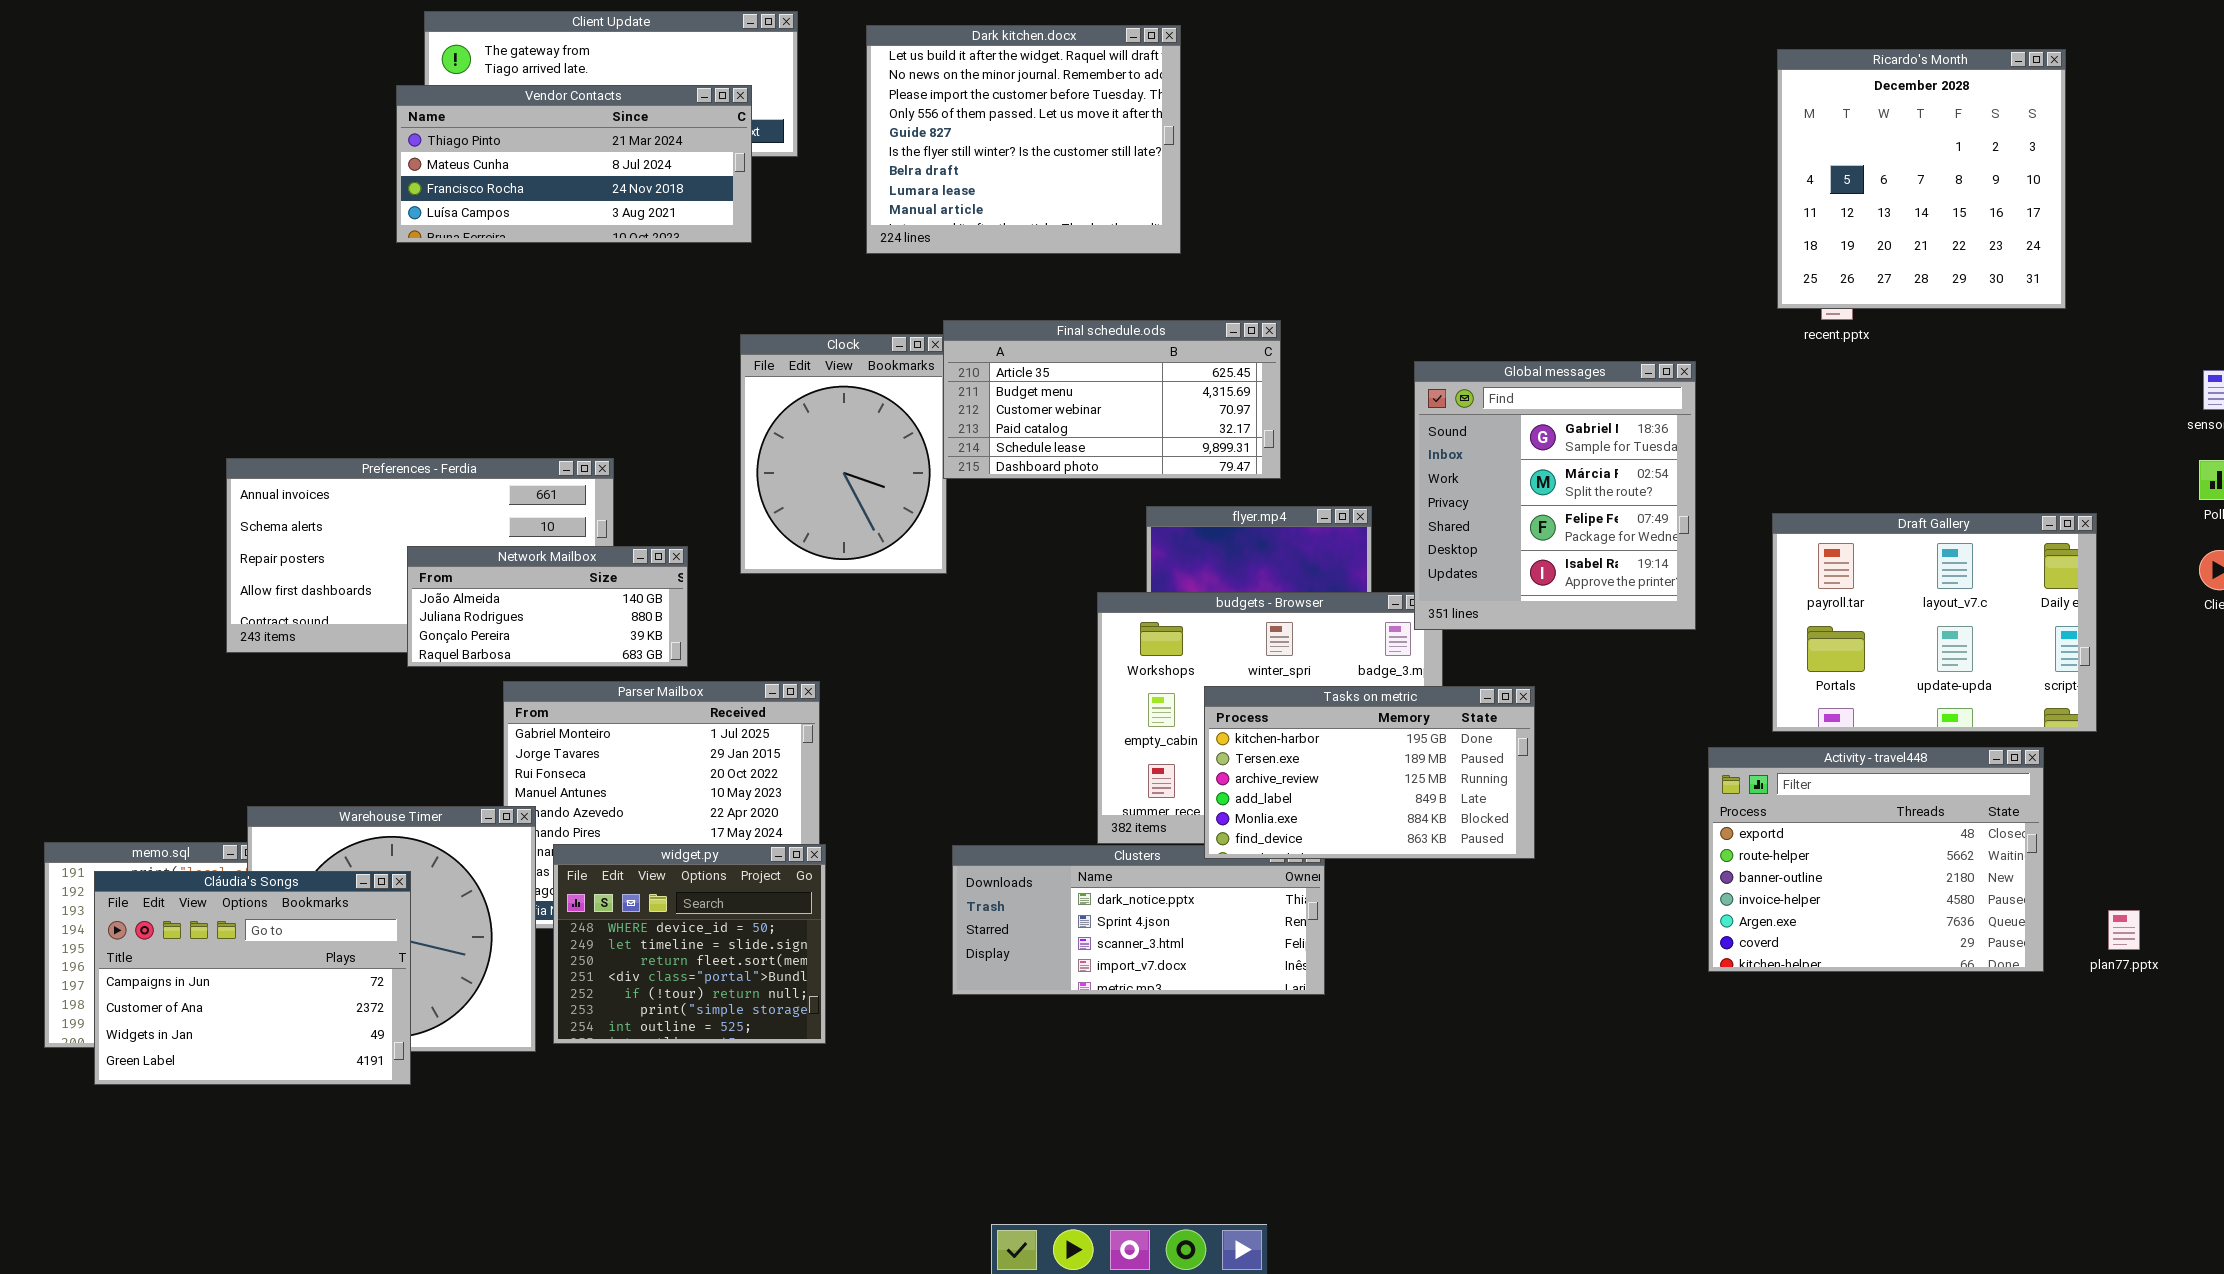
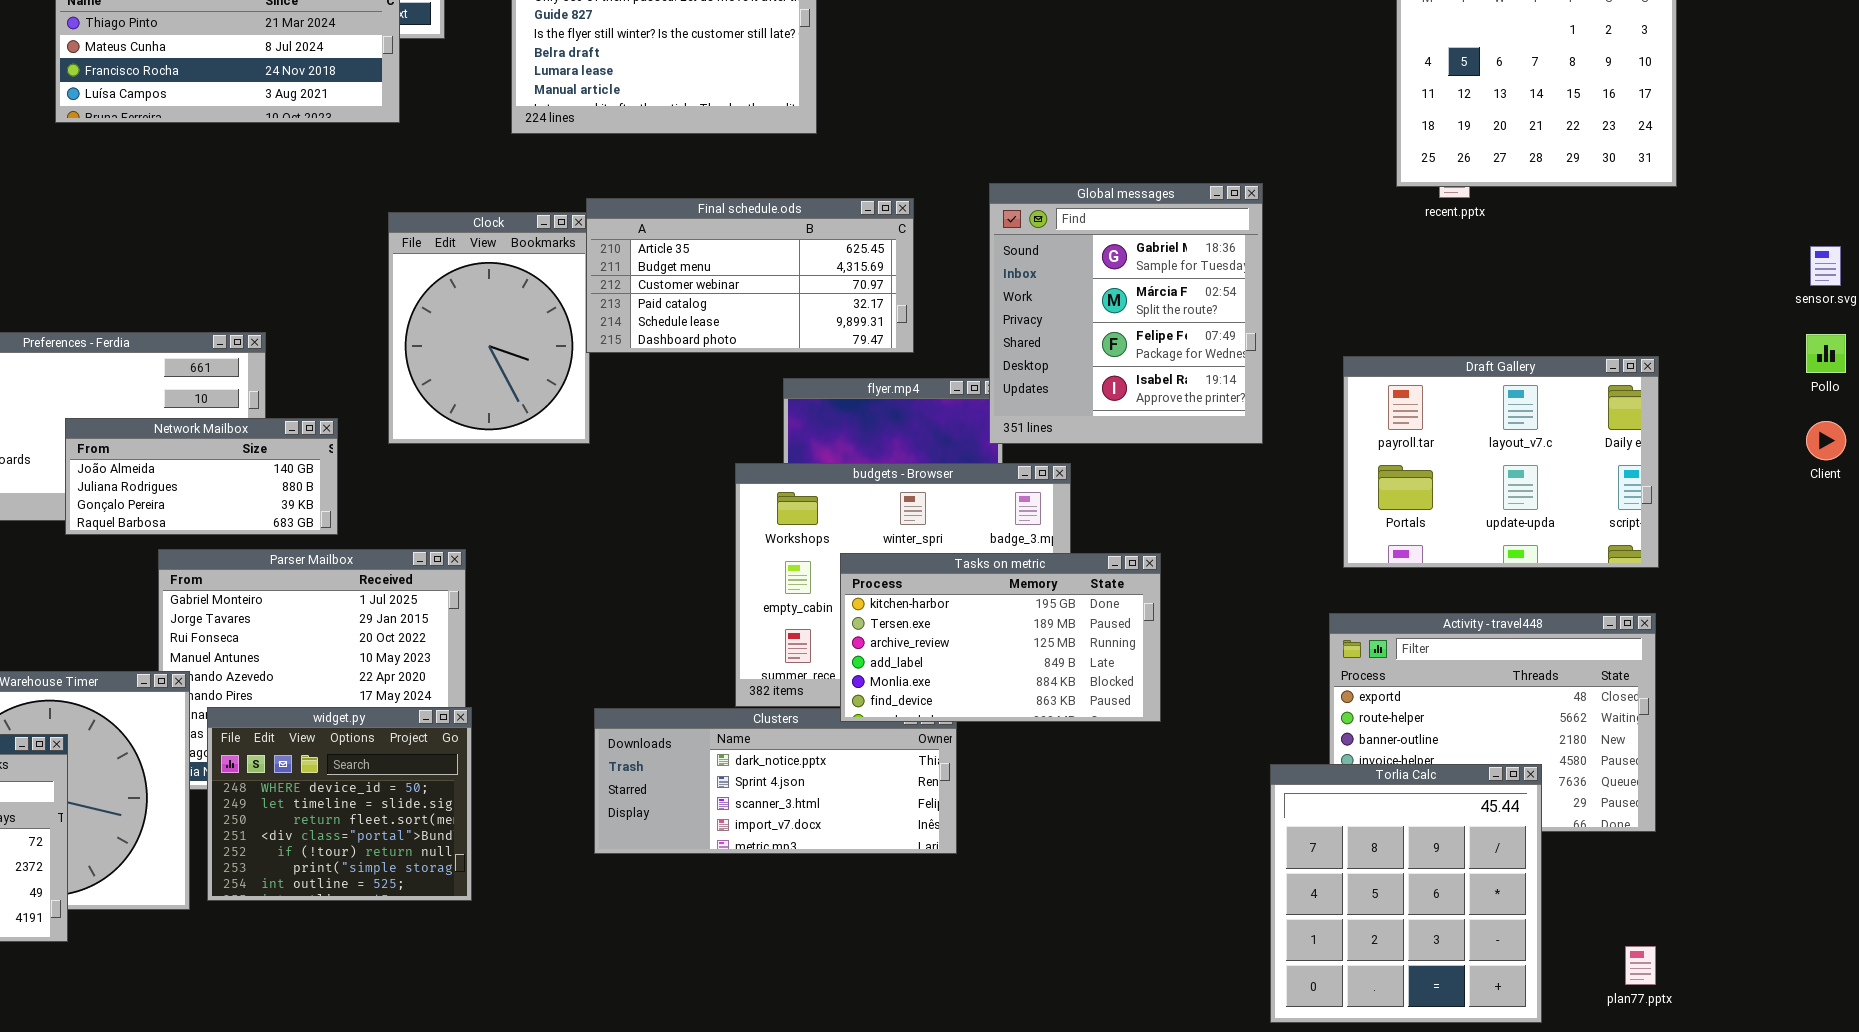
Global messages: [1414,361,1696,630] -> [989,183,1263,444], moved
Draft Gallery: [1772,513,2097,732] -> [1343,356,1659,568], moved
Torlia Calc: none -> [1270,764,1542,1023], opened
plan77.pptx: [2108,910,2140,950] -> [1625,946,1656,985], moved

